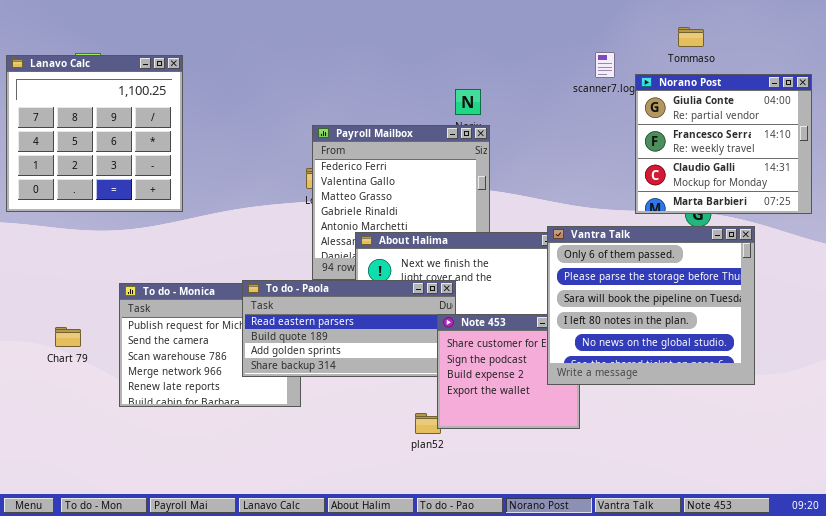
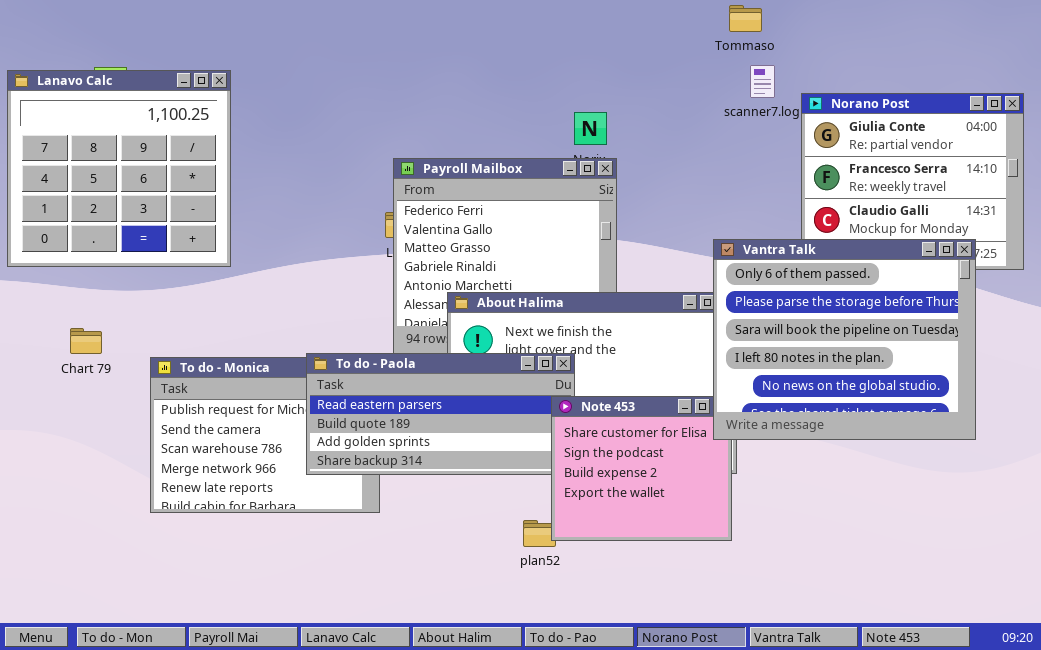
Tommaso: [678,27,704,47] -> [729,5,762,32], moved
Vantra Talk: [547,226,755,385] -> [713,239,976,440], moved
Chart 79: [55,327,81,347] -> [70,328,102,354], moved

